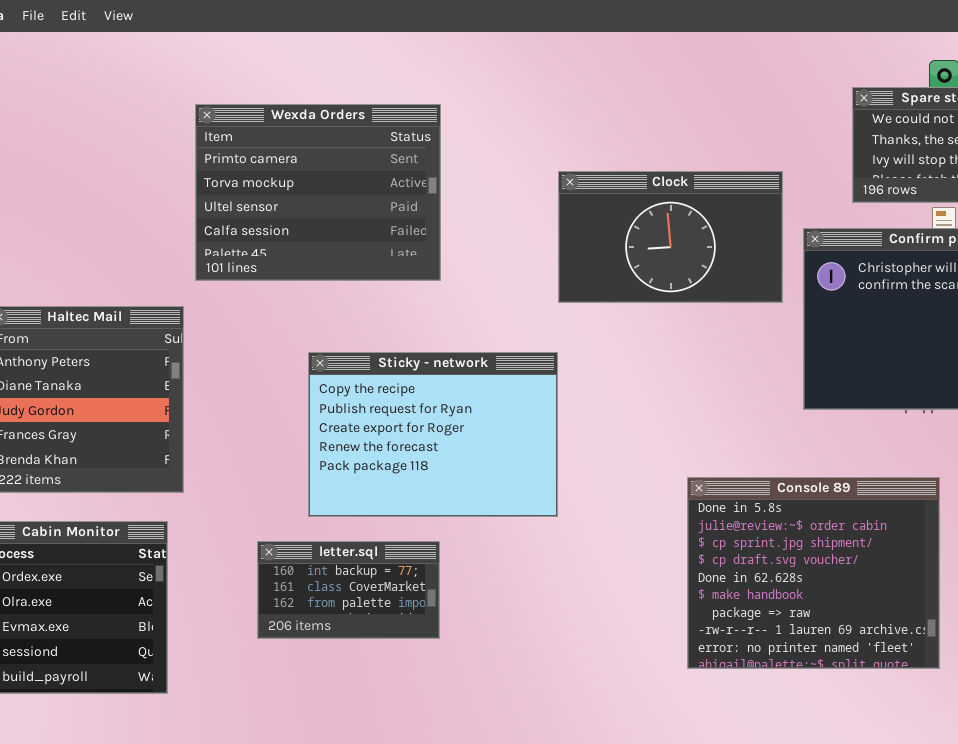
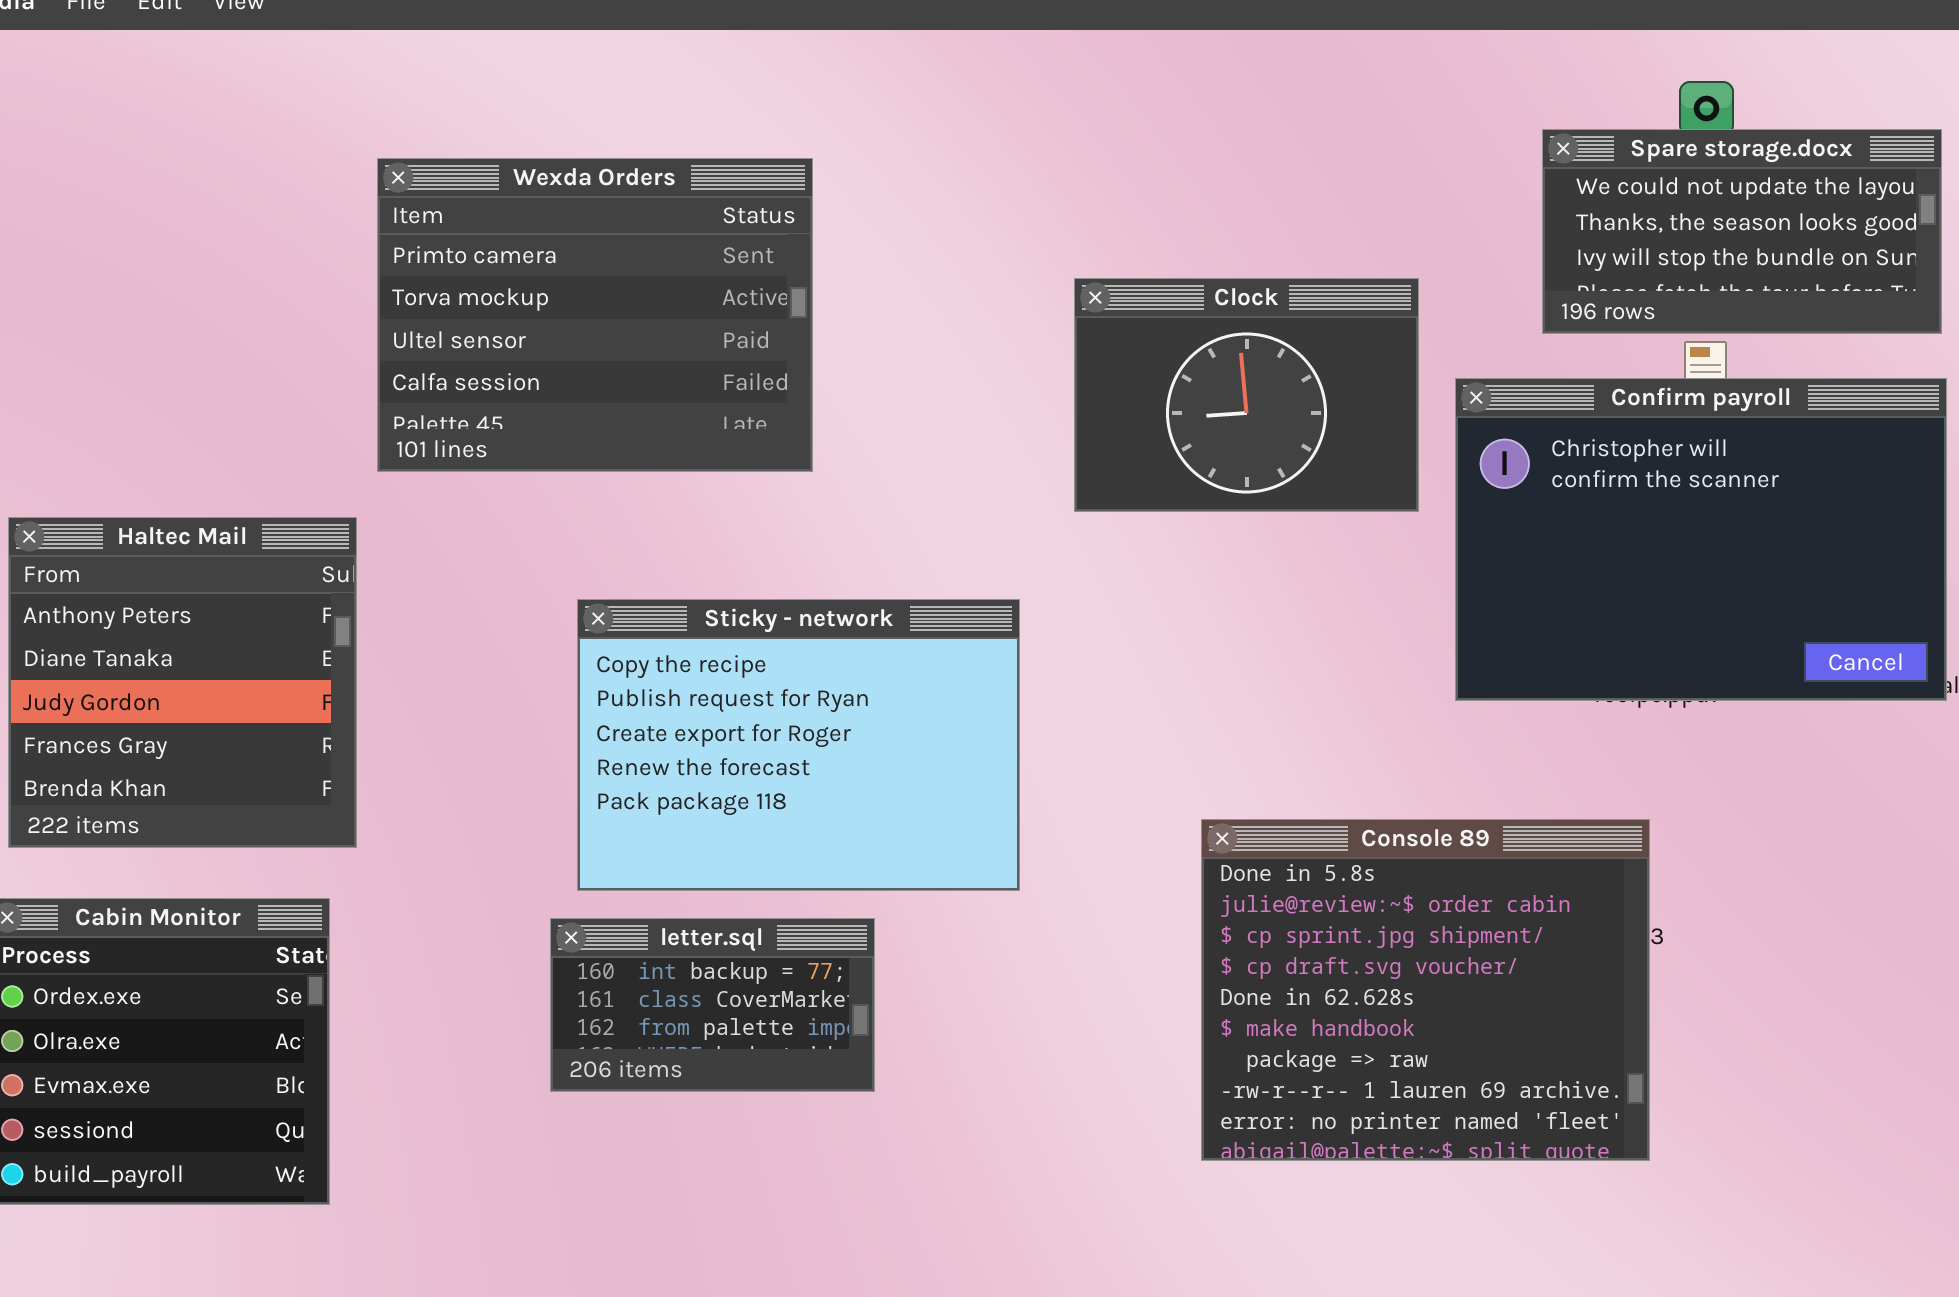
Clock: [558,171,783,303] -> [1074,278,1419,512], resized
Console 89: [687,477,940,669] -> [1201,819,1650,1161], moved
letter.sql: [257,541,440,639] -> [550,918,875,1092], moved

